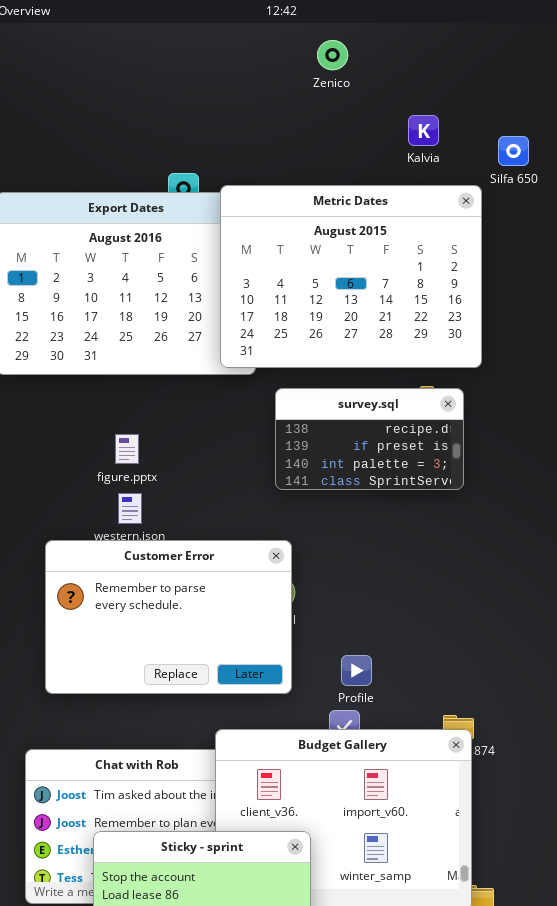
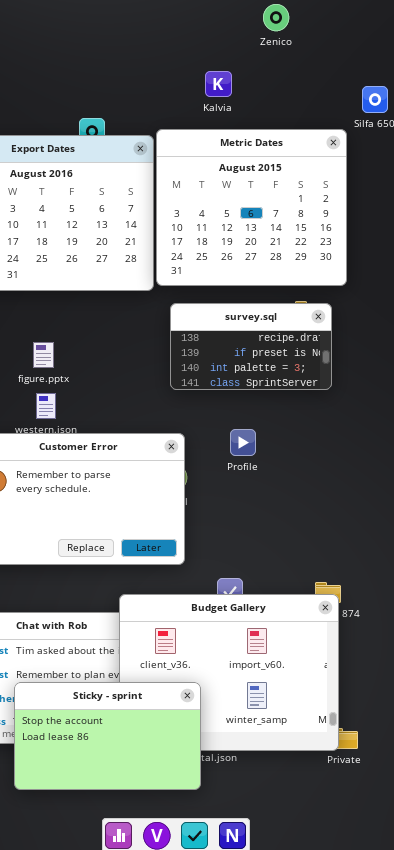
Zenico: [317,40,348,70] -> [263,4,289,31], moved
Kalvia: [408,115,439,146] -> [205,71,232,97], moved
Metric Dates: [220,185,482,368] -> [156,129,347,286], resized
Profile: [341,655,372,686] -> [230,429,256,456], moved

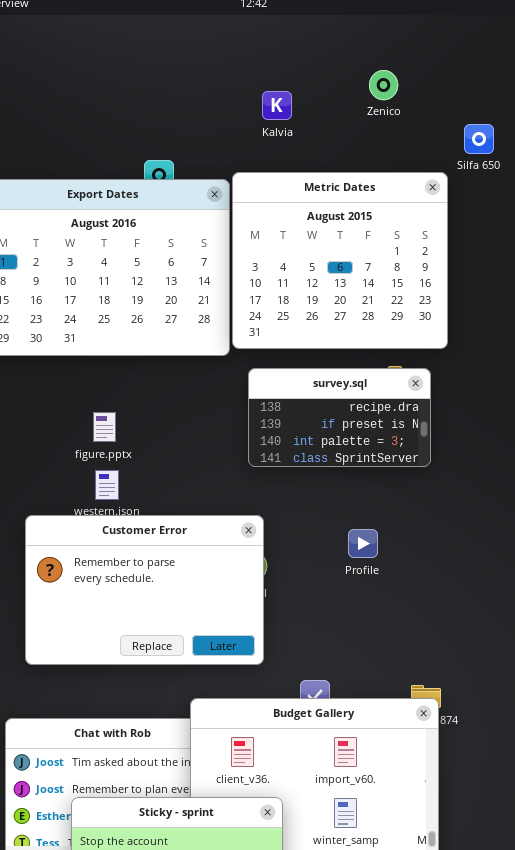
Zenico: [263,4,289,31] -> [369,70,398,100], moved
Kalvia: [205,71,232,97] -> [262,91,292,120], moved
Profile: [230,429,256,456] -> [348,529,378,558], moved

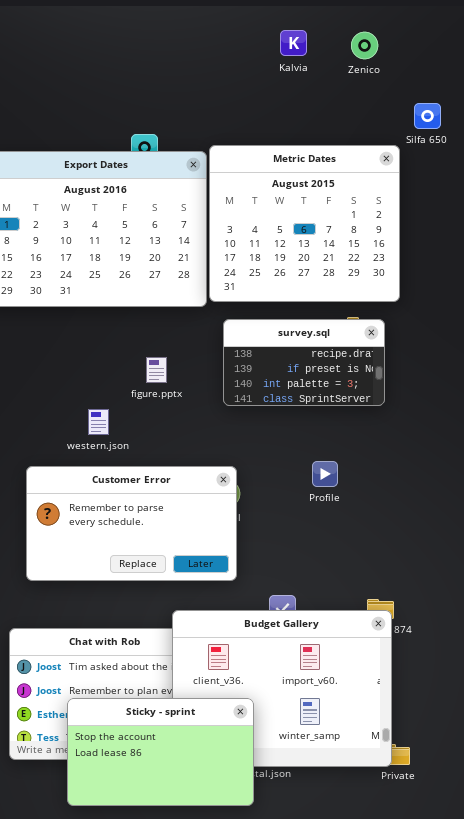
Zenico: [369,70,398,100] -> [351,32,378,59], moved
Kalvia: [262,91,292,120] -> [280,30,307,56], moved
figure.pptx: [93,412,116,442] -> [146,357,167,383], moved
Customer Error: [25,515,264,665] -> [26,466,237,581], resized

